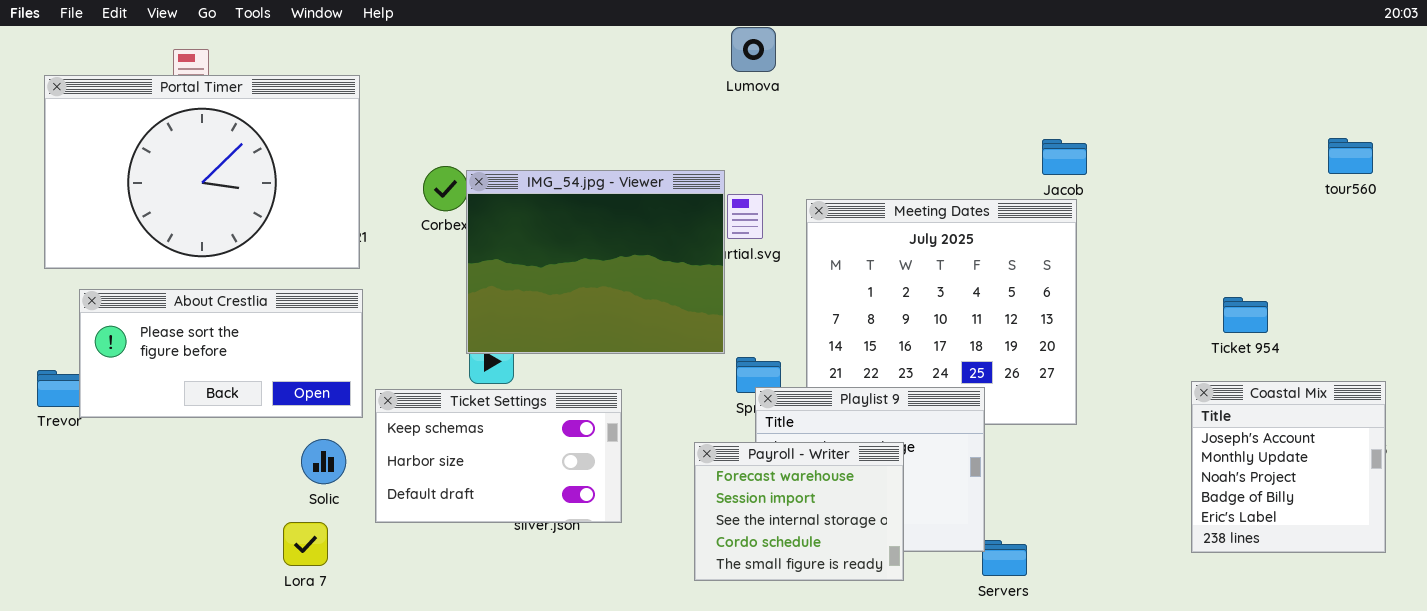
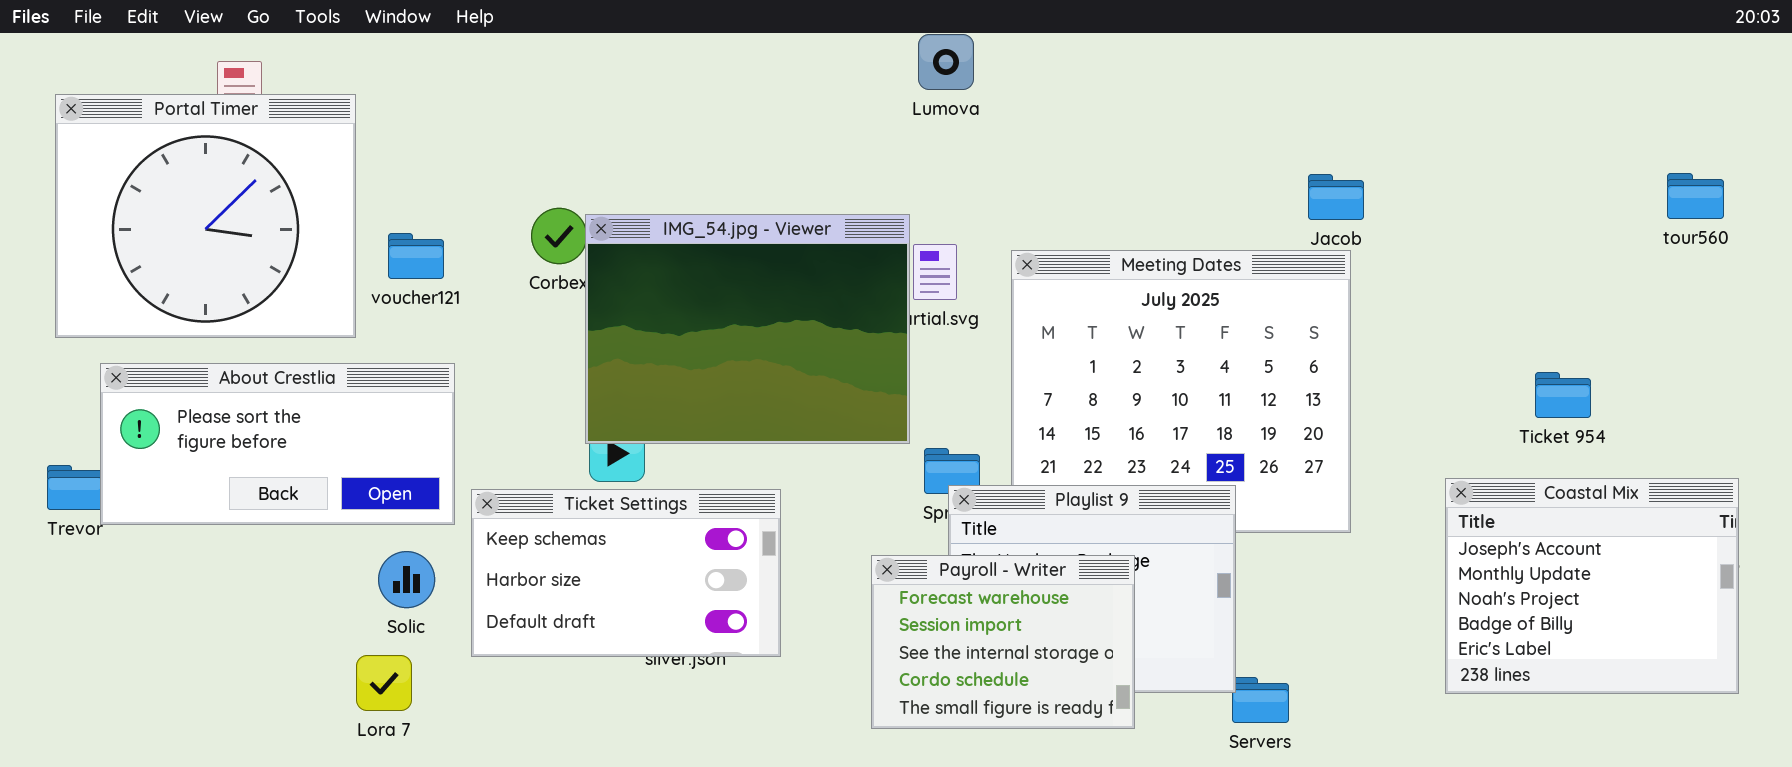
Portal Timer: [44,75,360,269] -> [55,94,356,338], resized
Coastal Mix: [1191,381,1386,553] -> [1445,478,1739,694], resized

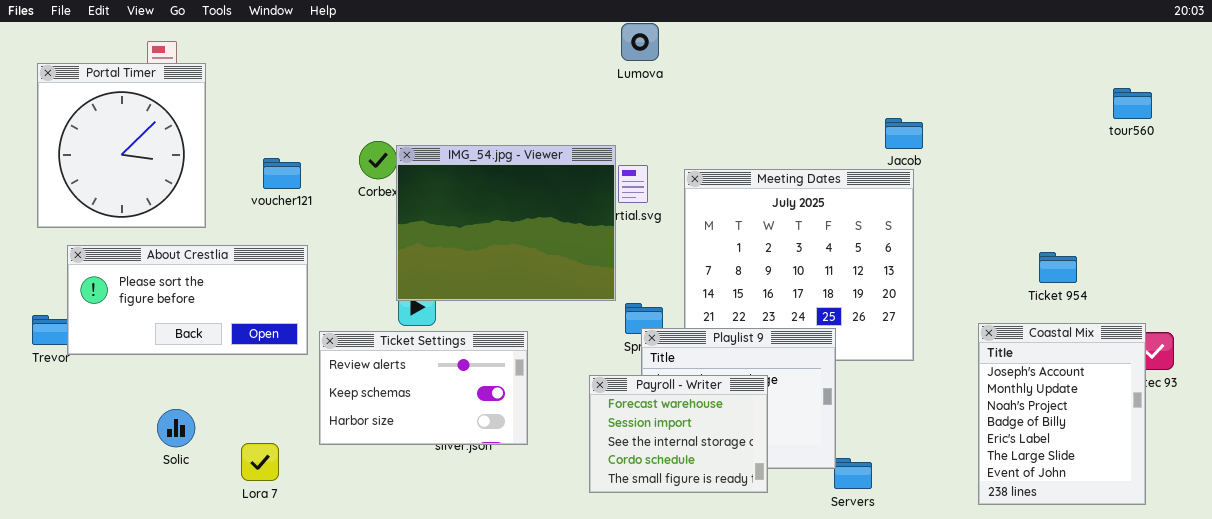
Portal Timer: [55,94,356,338] -> [37,63,206,228], resized
tour560: [1667,173,1724,219] -> [1113,88,1152,119], moved
Coastal Mix: [1445,478,1739,694] -> [978,323,1146,505], resized
Ticket Settings: [471,489,781,657] -> [319,331,528,445], scrolled up 1 row
Solic: [378,551,435,608] -> [157,409,195,447], moved

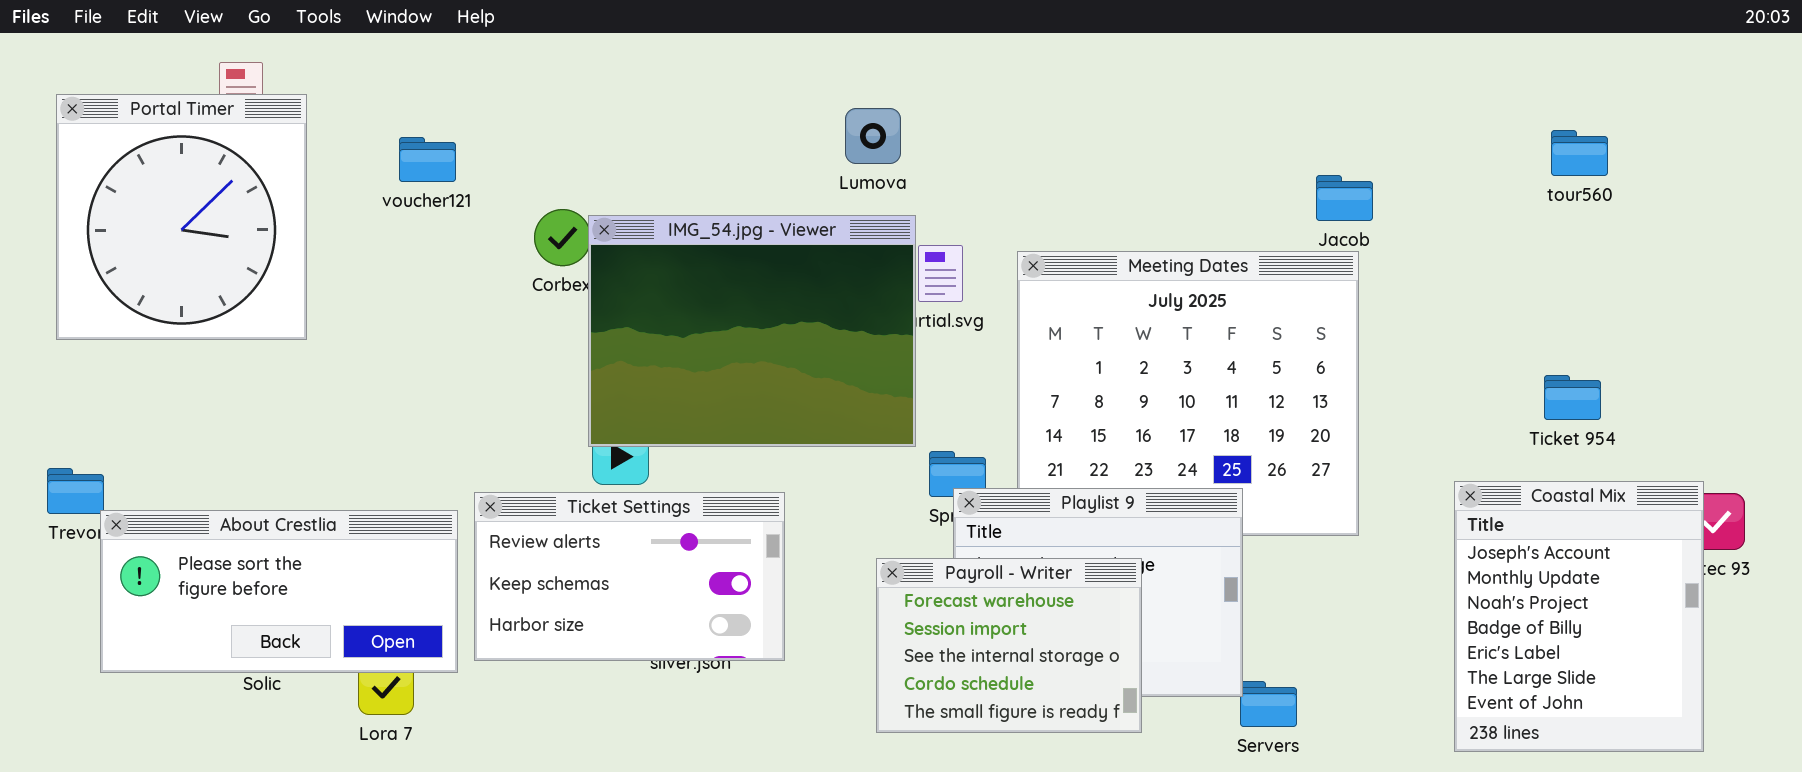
Lumova: [621,23,659,61] -> [845,108,901,164], moved
tour560: [1113,88,1152,119] -> [1551,130,1608,176], moved
voucher121: [263,158,301,189] -> [399,137,456,182], moved
About Crestlia: [67,245,308,355] -> [100,510,458,673], moved

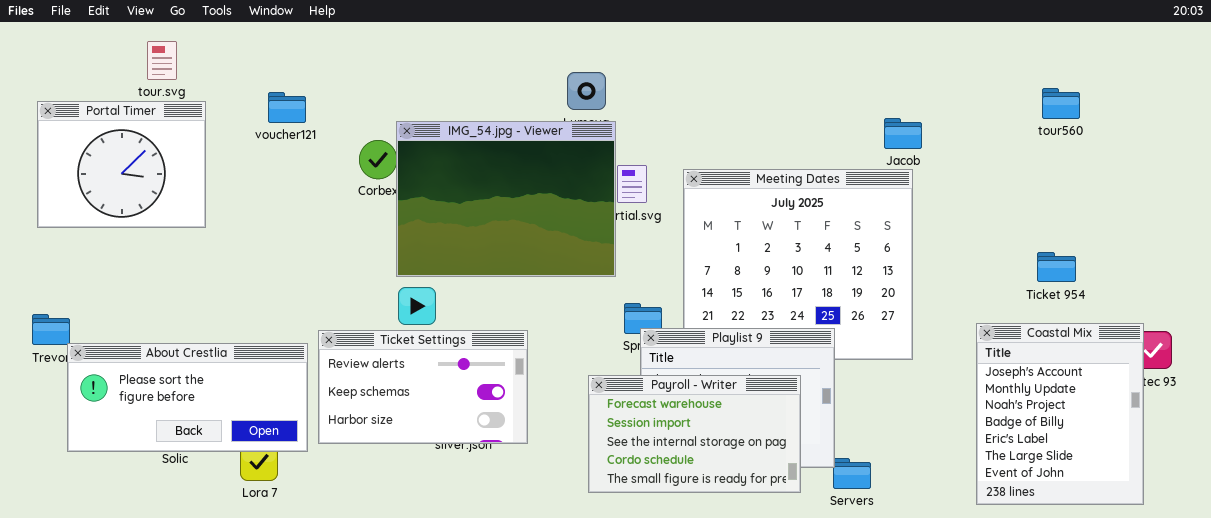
Portal Timer: [56,94,307,340] -> [37,101,206,228], resized
IMG_54.jpg - Viewer: [588,215,916,447] -> [396,121,616,277], moved
Payroll - Writer: [876,558,1142,733] -> [588,375,801,493], resized

